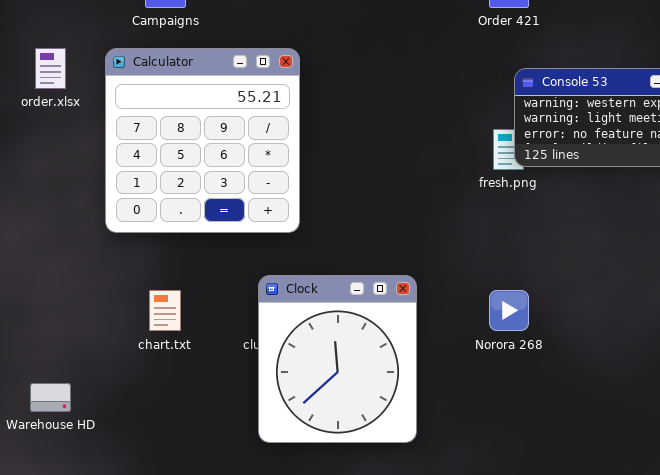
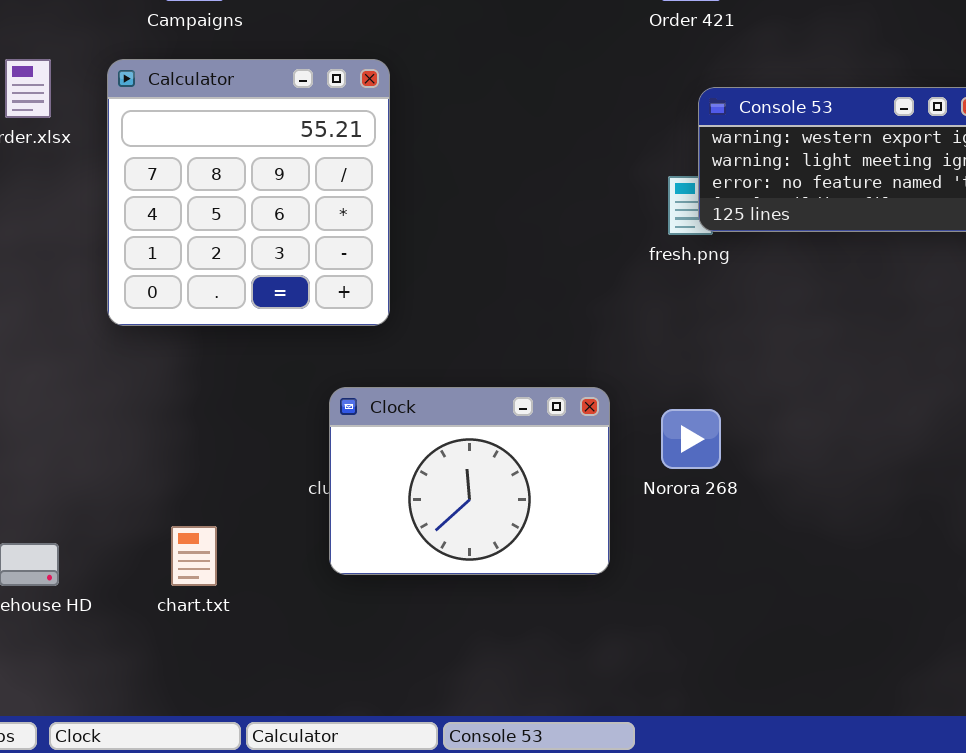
Clock: [258,275,417,443] -> [329,387,610,575], resized
chart.txt: [149,290,181,331] -> [171,526,217,586], moved

